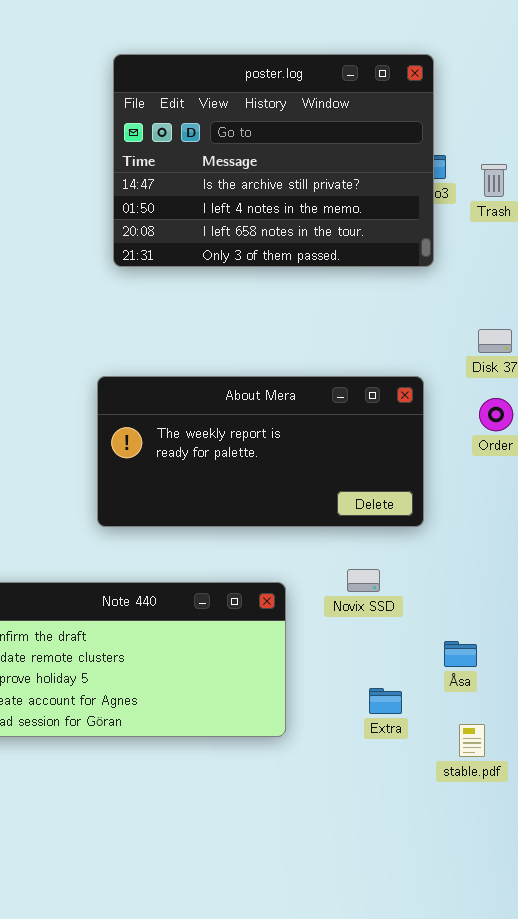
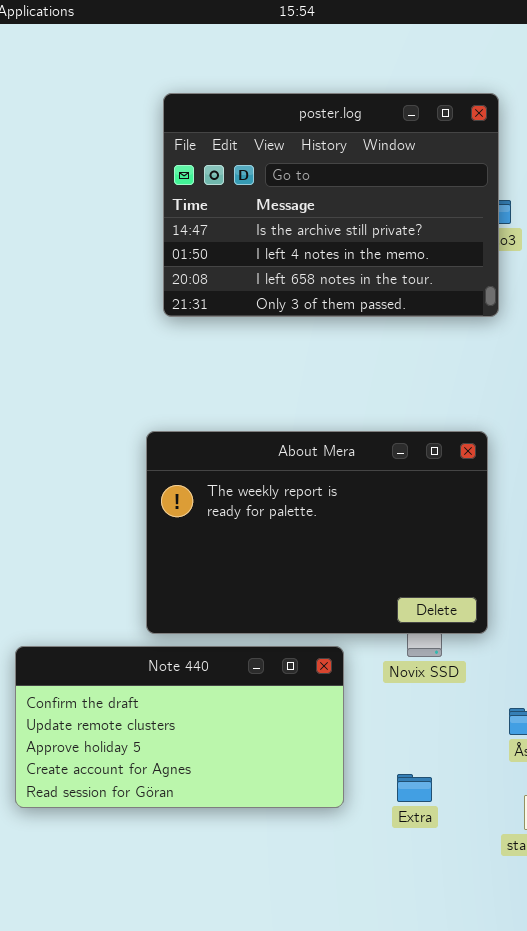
About Mera: [97,376,424,527] -> [146,431,488,634], resized
Extra: [369,688,402,714] -> [397,774,432,802], moved

